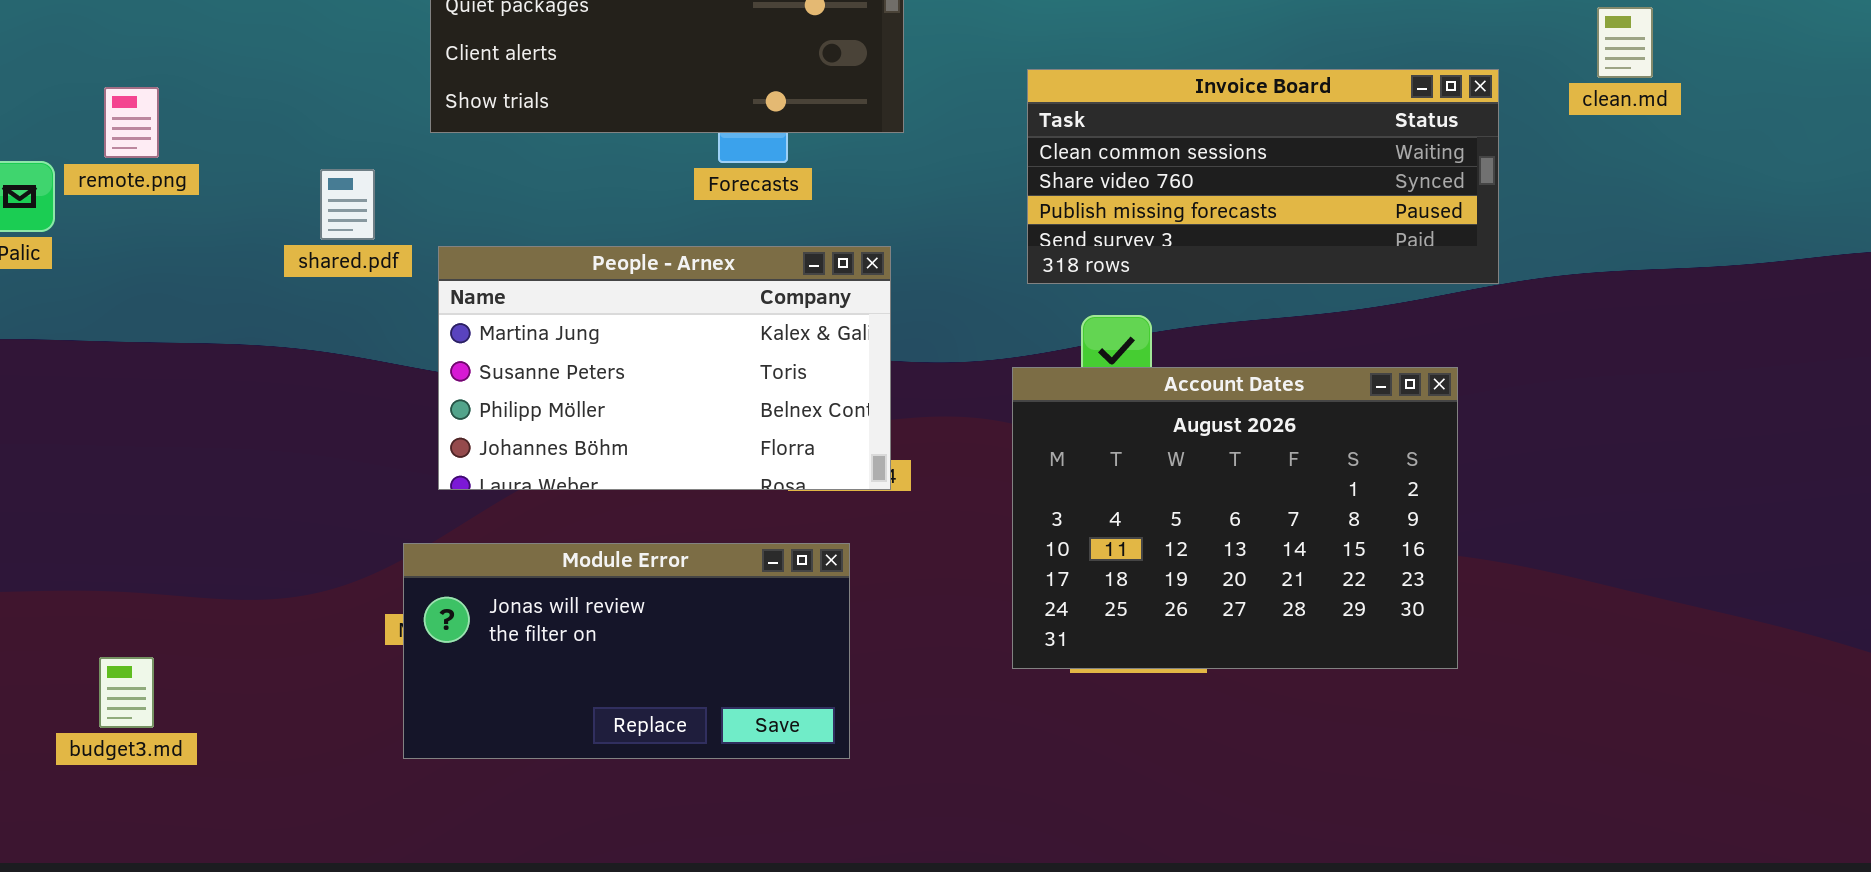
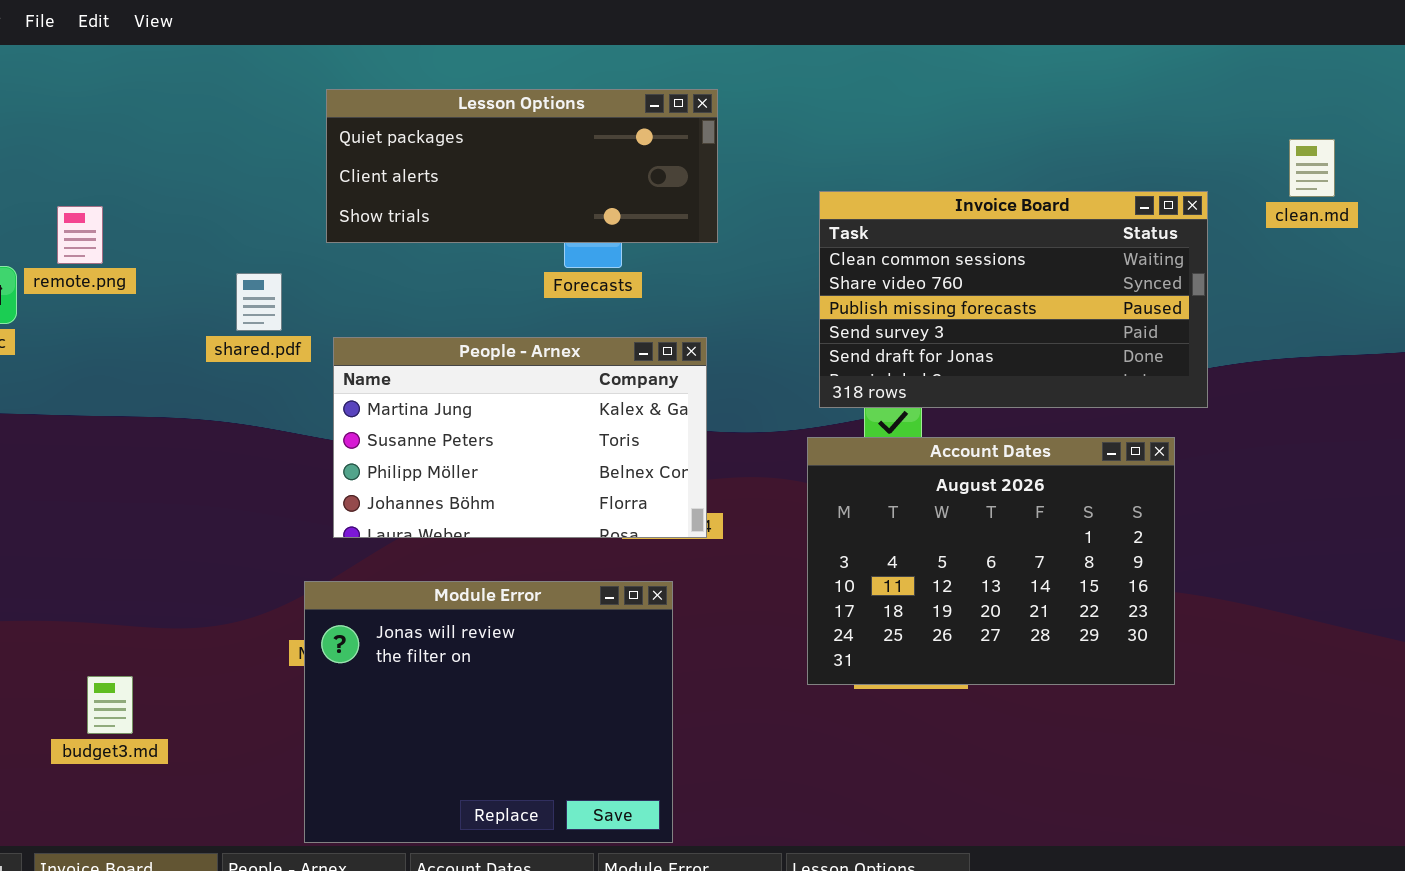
Invoice Board: [1027,69,1499,284] -> [819,191,1208,408], resized
Module Error: [403,543,850,759] -> [304,581,673,843], resized
budget3.md: [99,657,154,728] -> [87,676,133,734], moved

